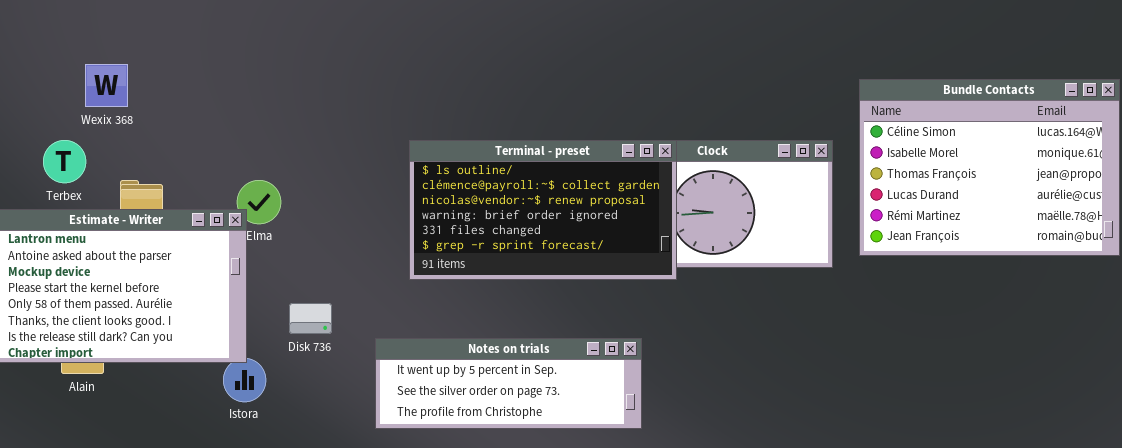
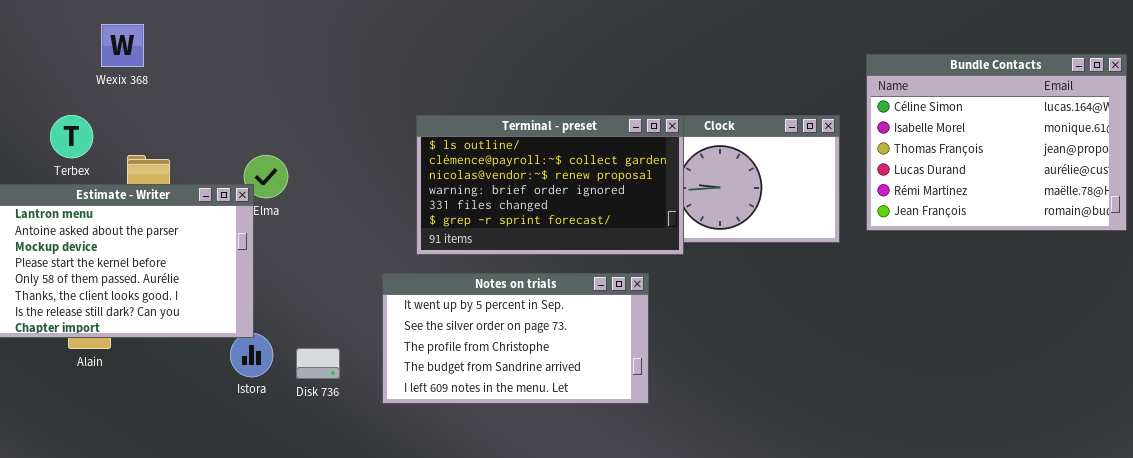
Wexix 368: [85,64,128,107] -> [101,24,144,67], moved
Disk 736: [289,303,332,334] -> [296,348,340,379], moved
Notes on trials: [375,338,642,429] -> [382,273,649,404], resized

